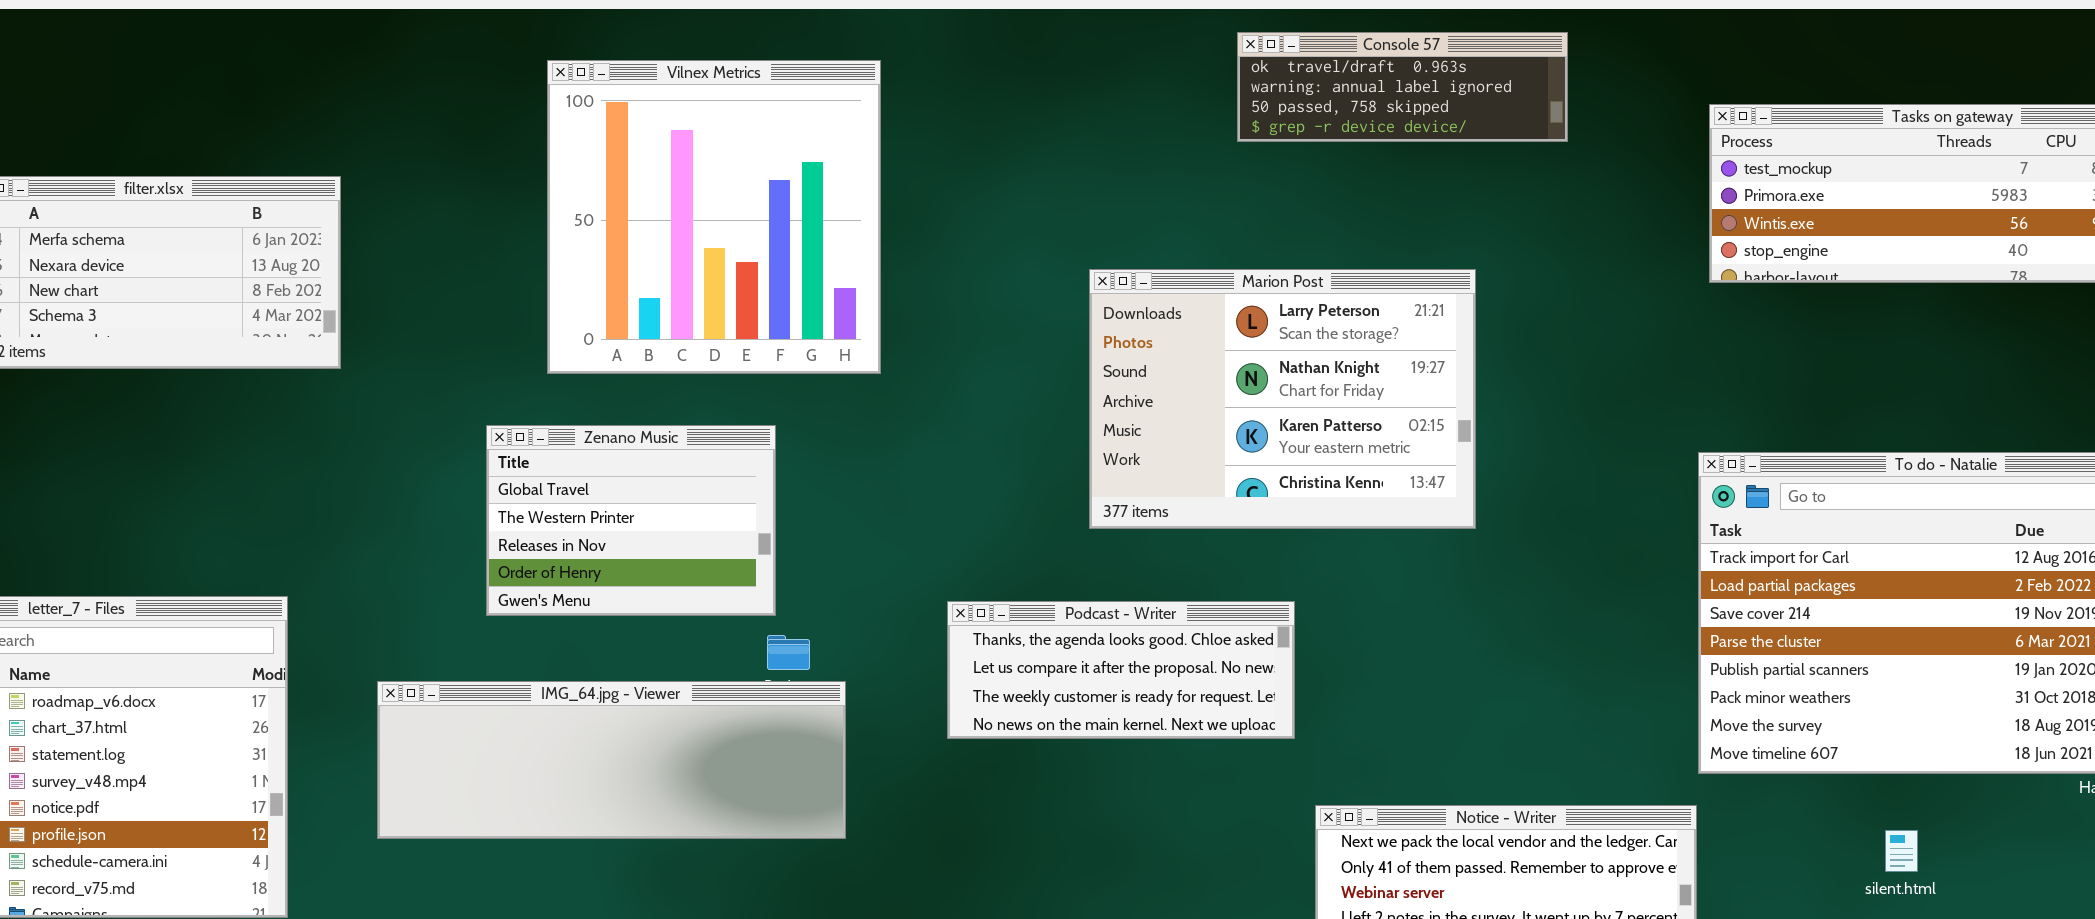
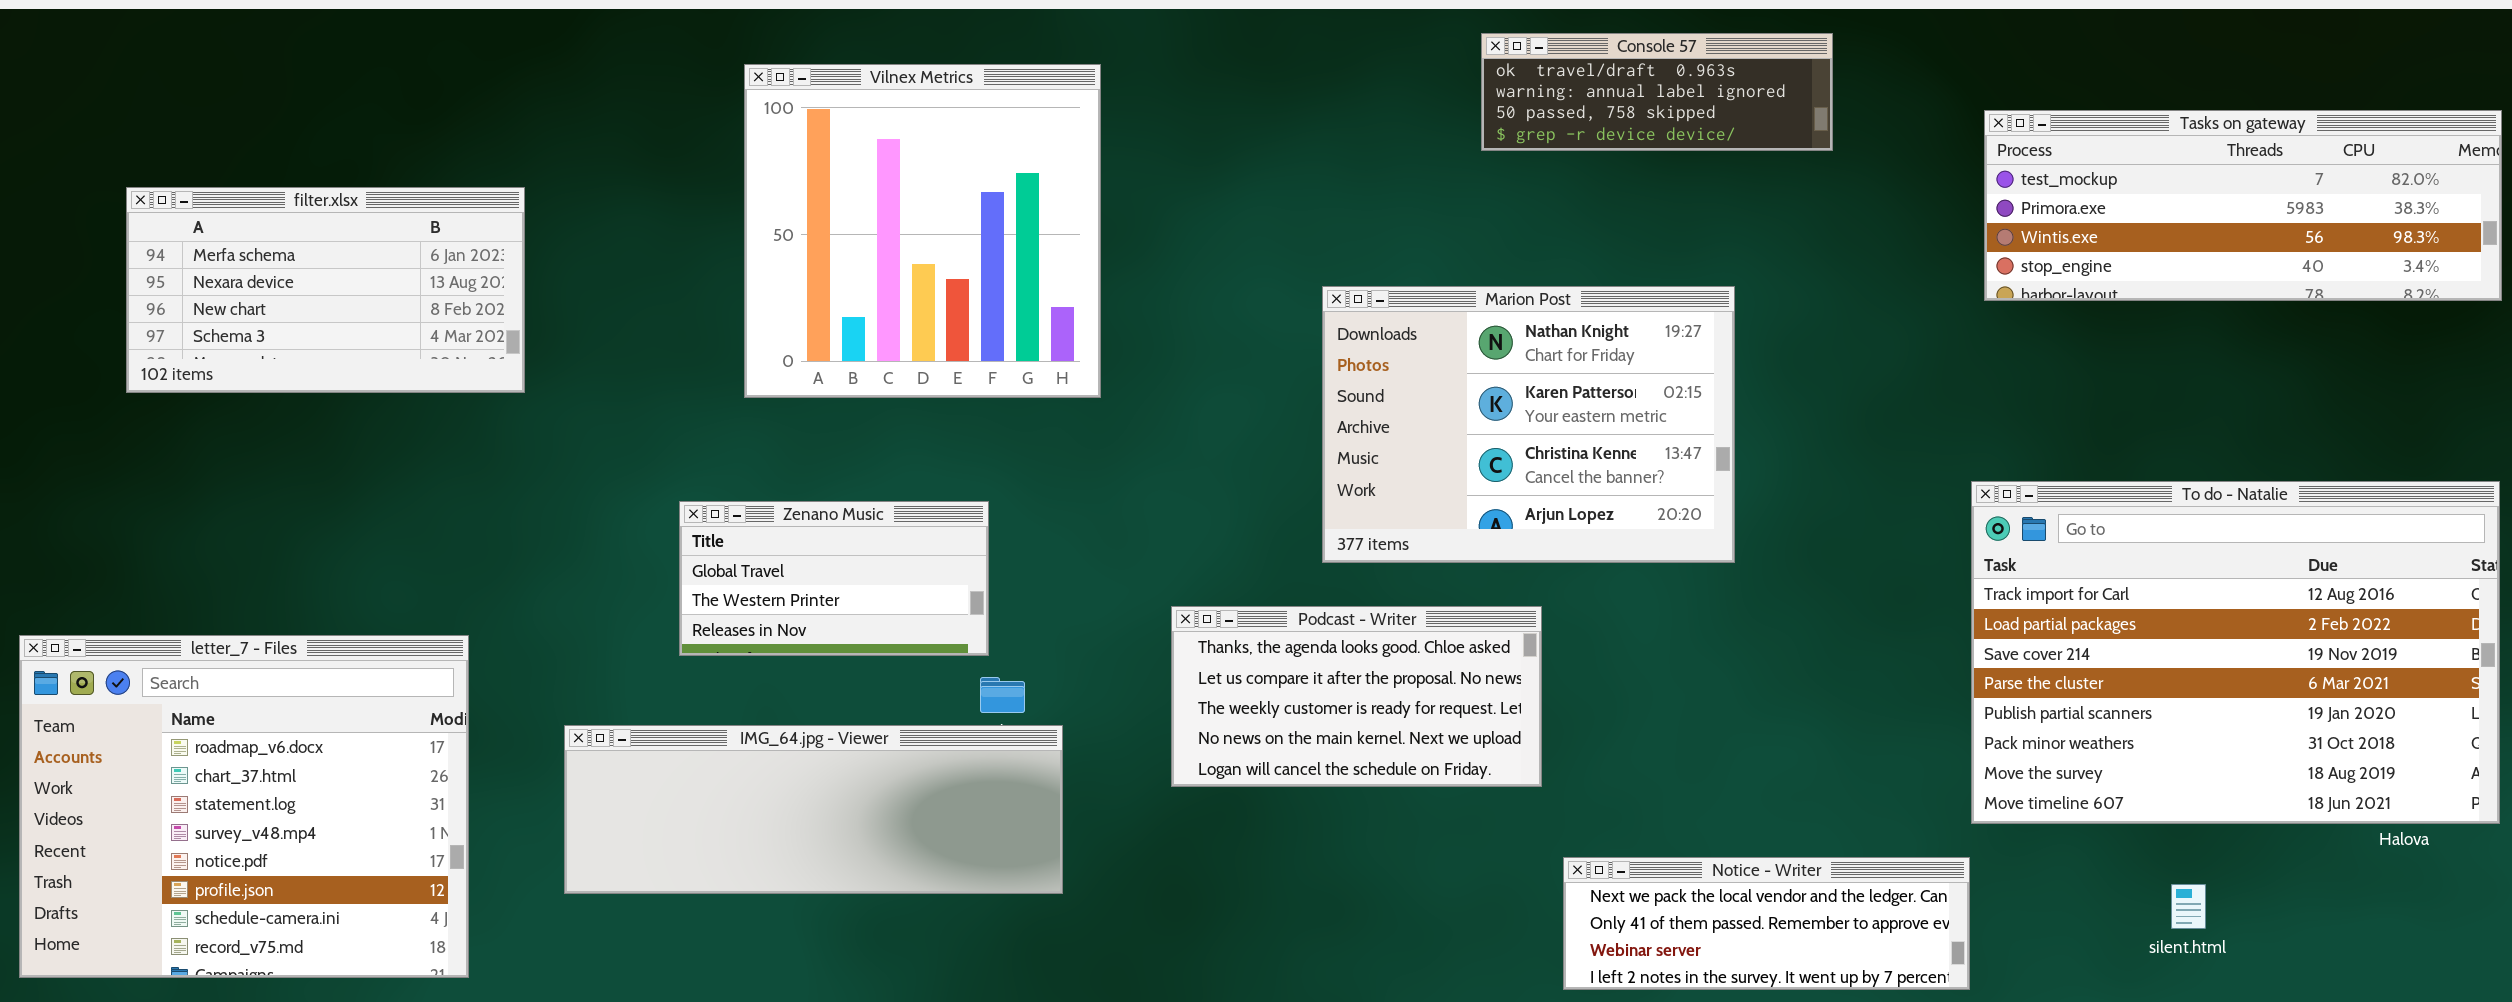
Marion Post: [1089,269,1476,529] -> [1322,286,1735,563], scrolled down 1 row
Zenano Music: [486,425,776,616] -> [679,501,989,656], resized
Podcast - Writer: [947,601,1295,739] -> [1171,606,1542,787], resized

